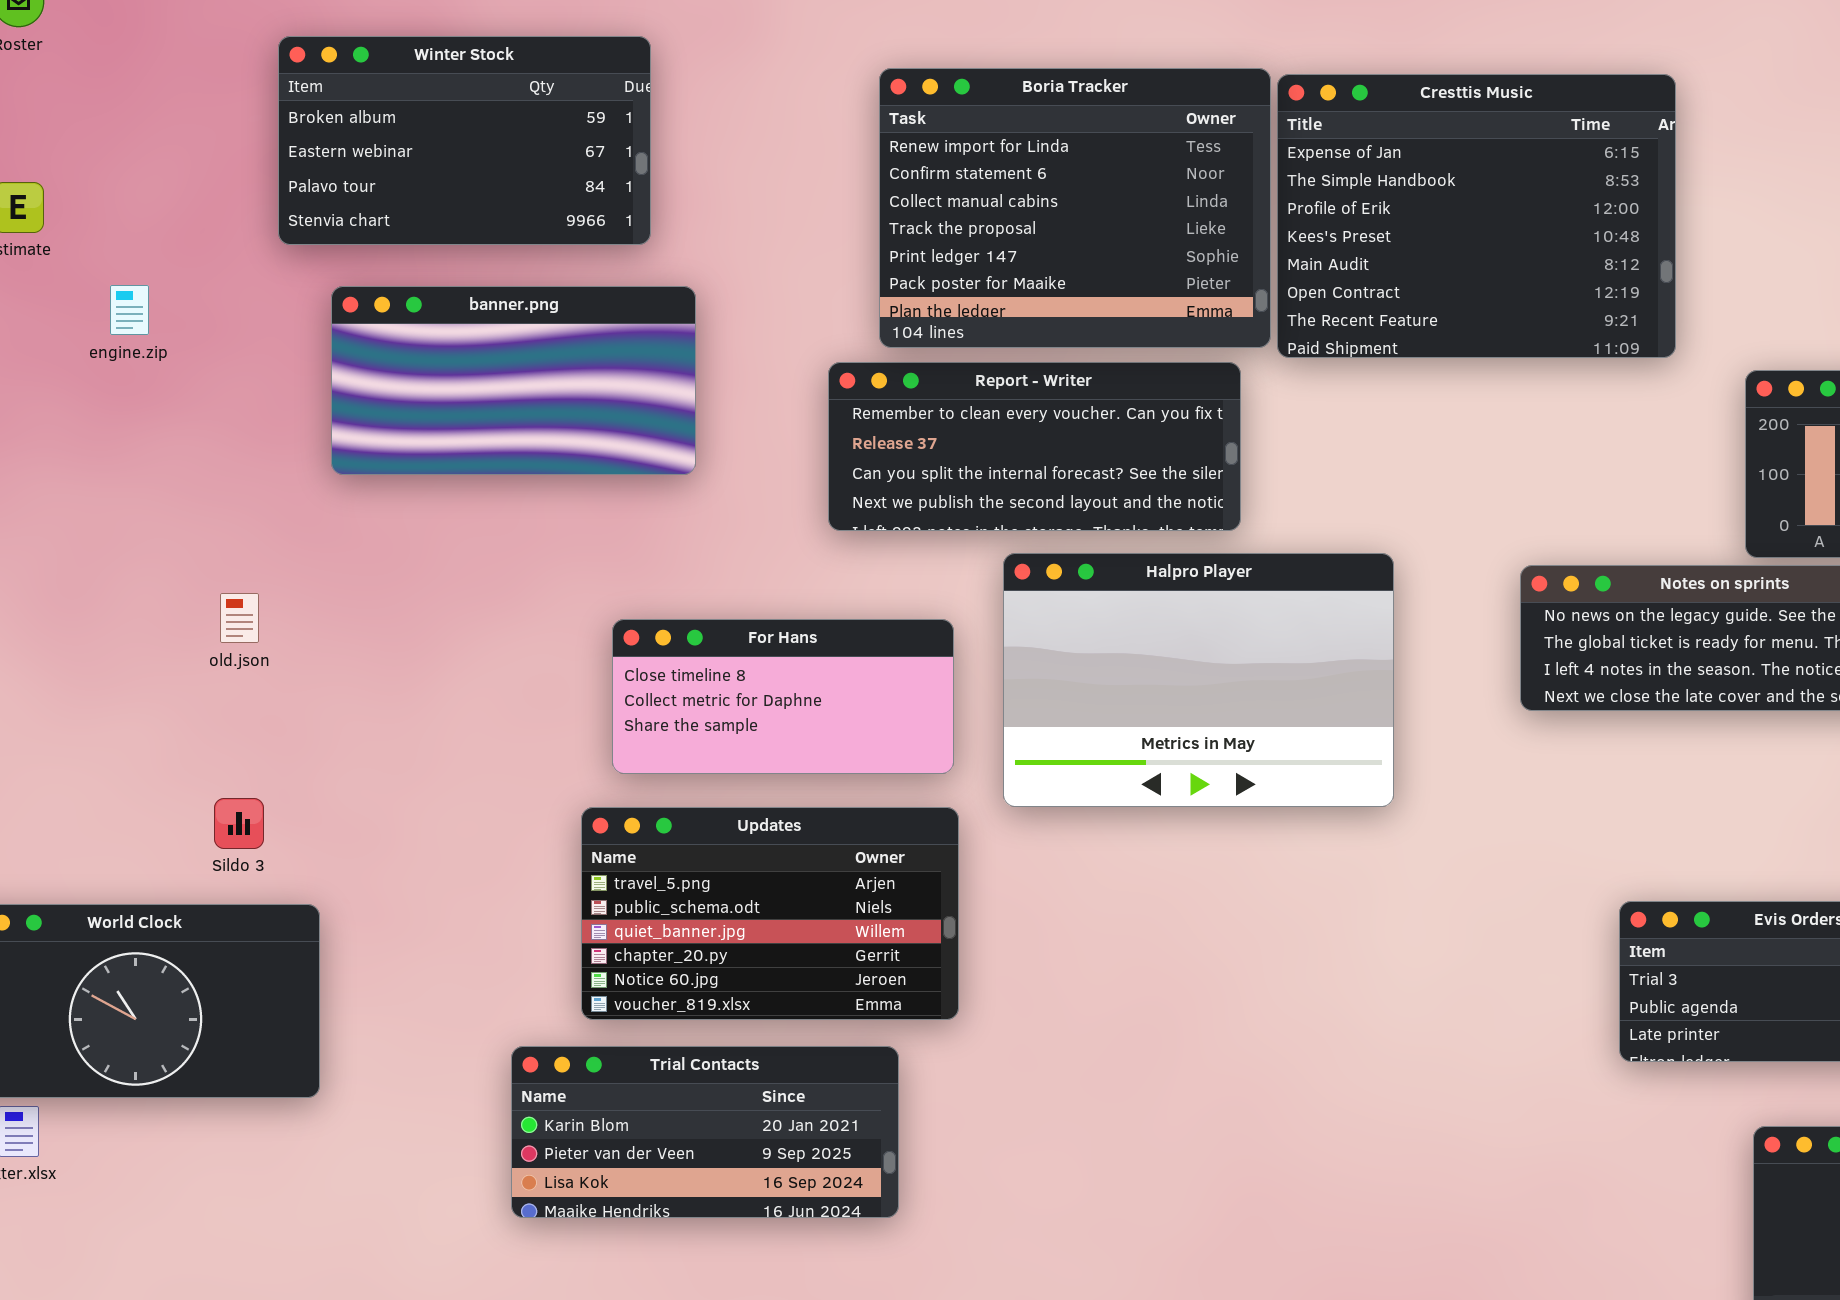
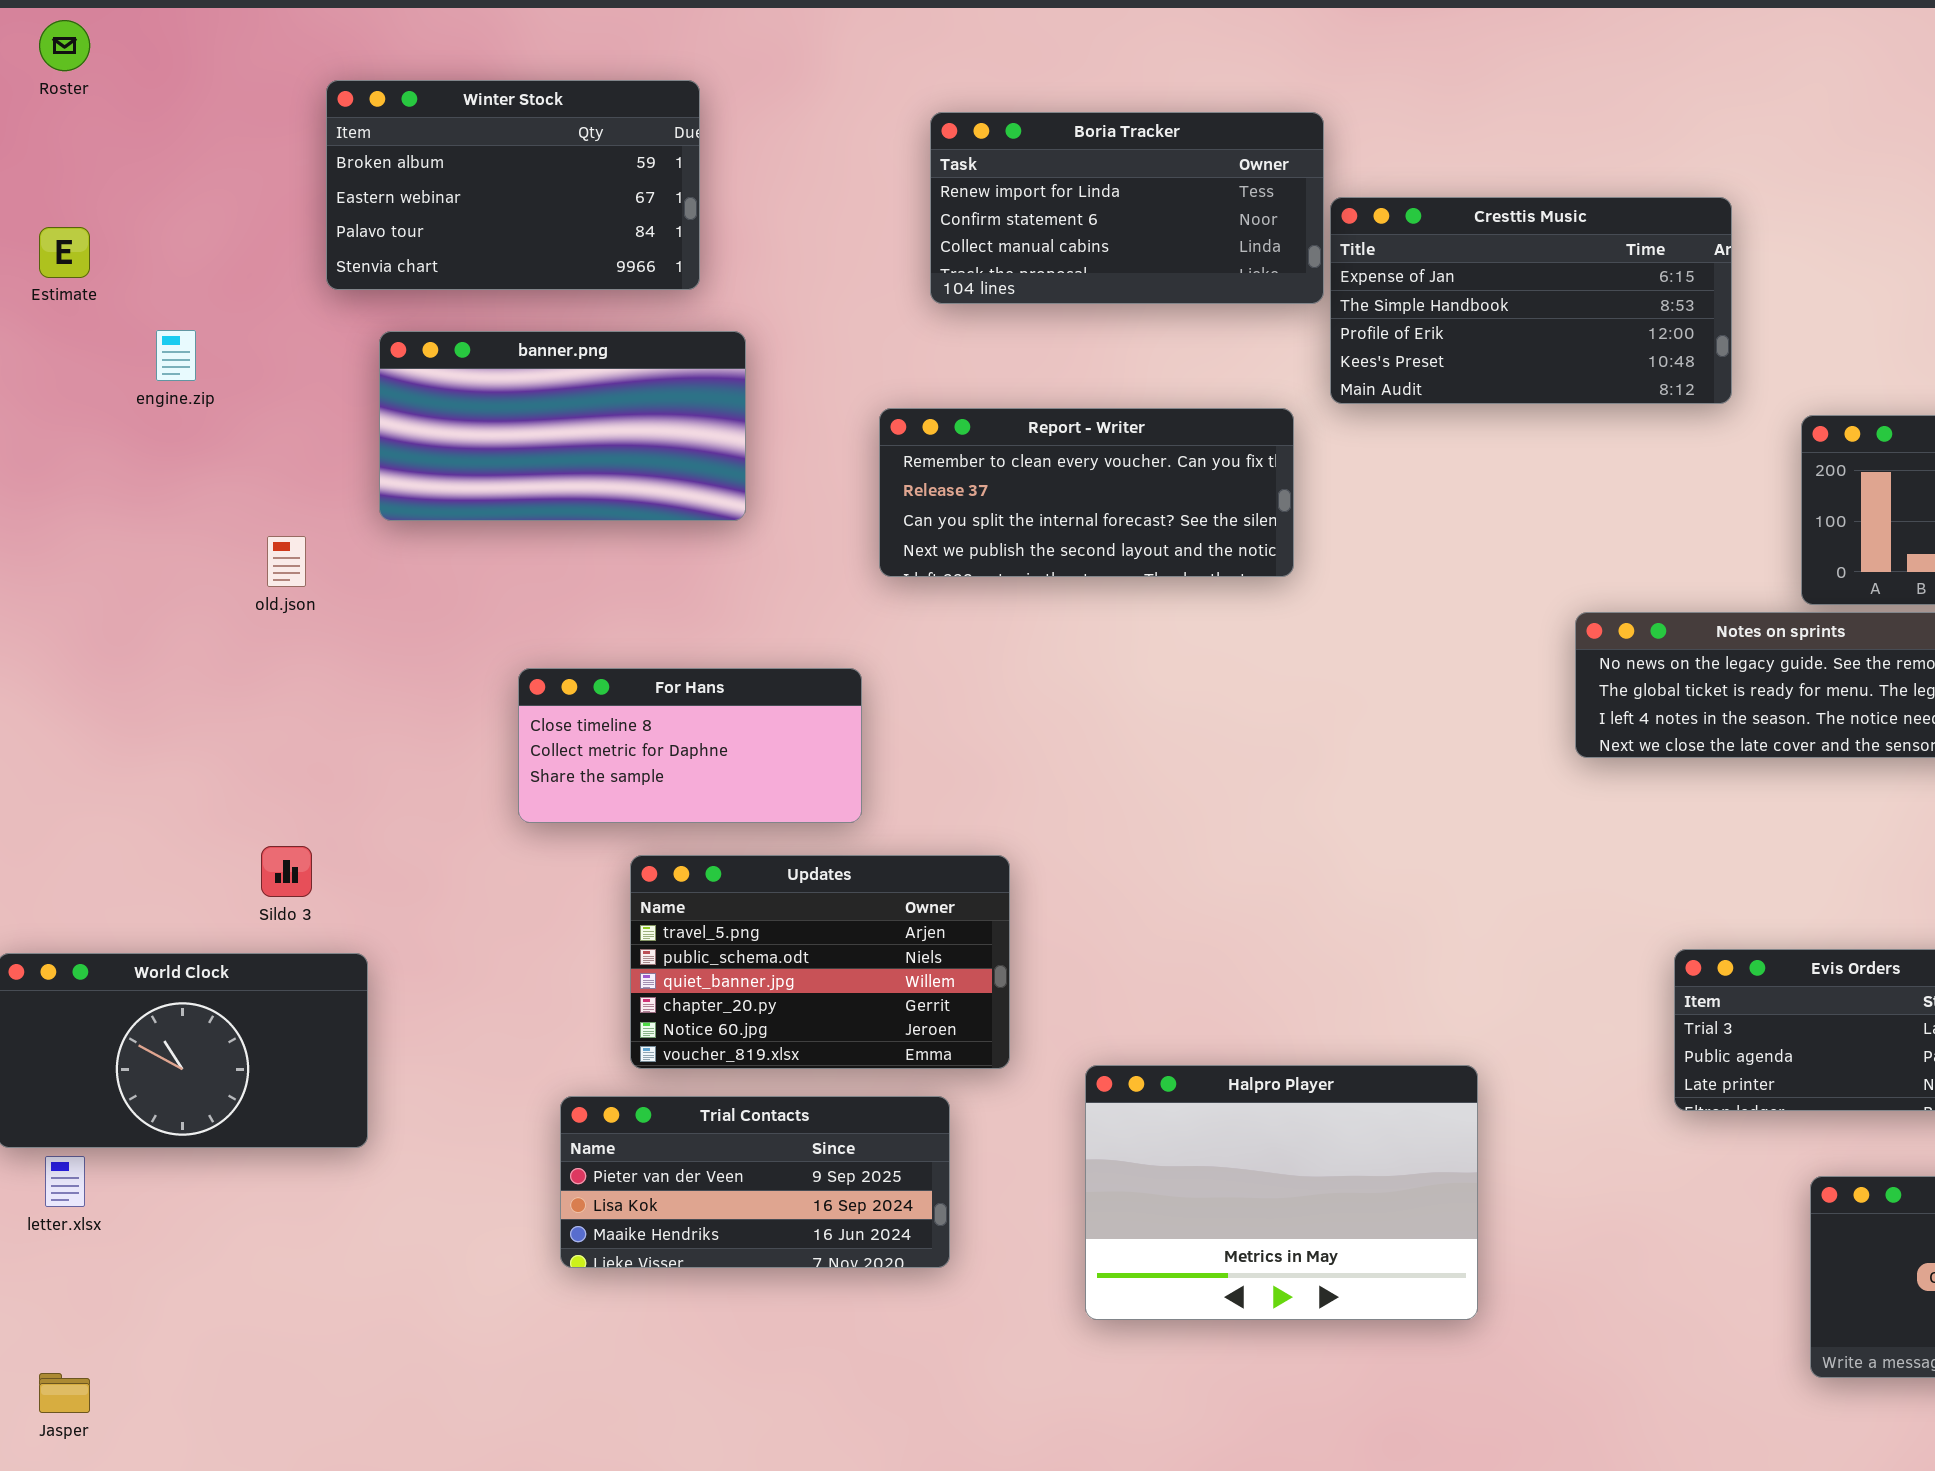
Boria Tracker: [879,68,1271,348] -> [930,112,1324,304], resized
Cresttis Music: [1277,74,1676,358] -> [1330,197,1732,404], resized
Halpro Player: [1003,553,1394,807] -> [1085,1065,1478,1320], moved
old.json: [220,593,259,643] -> [267,536,306,587], moved
For Hans: [612,619,954,774] -> [518,668,862,823], moved
Trial Contacts: [511,1046,899,1218] -> [560,1096,950,1268], scrolled down 1 row

